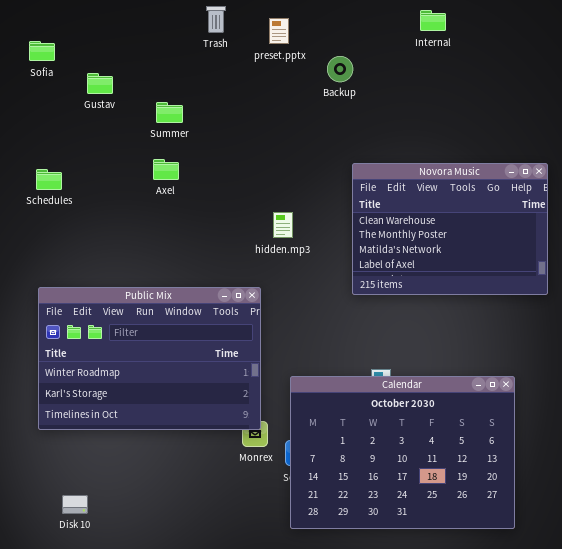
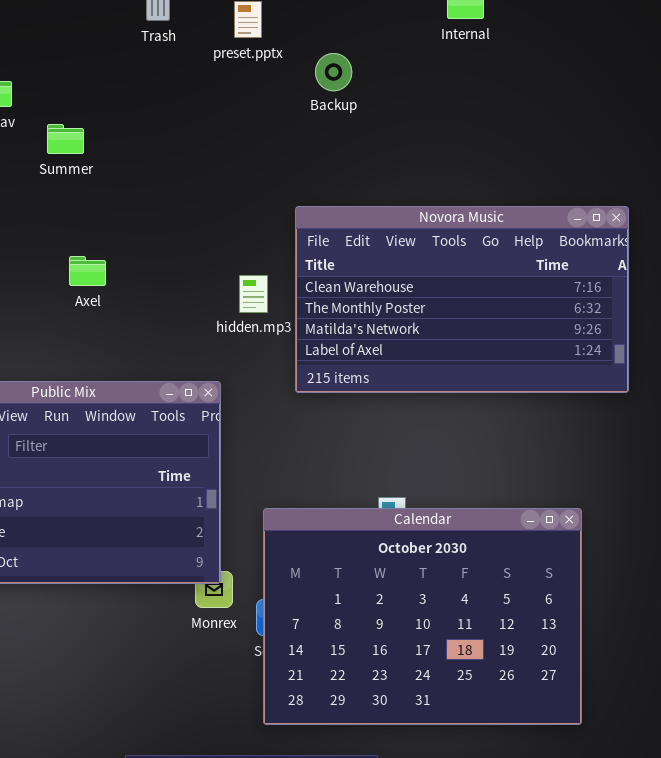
Summer: [156,102,183,123] -> [47,124,84,154], moved
Axel: [153,159,179,180] -> [69,256,106,286], moved
Novora Music: [352,163,548,295] -> [295,206,629,393], resized

